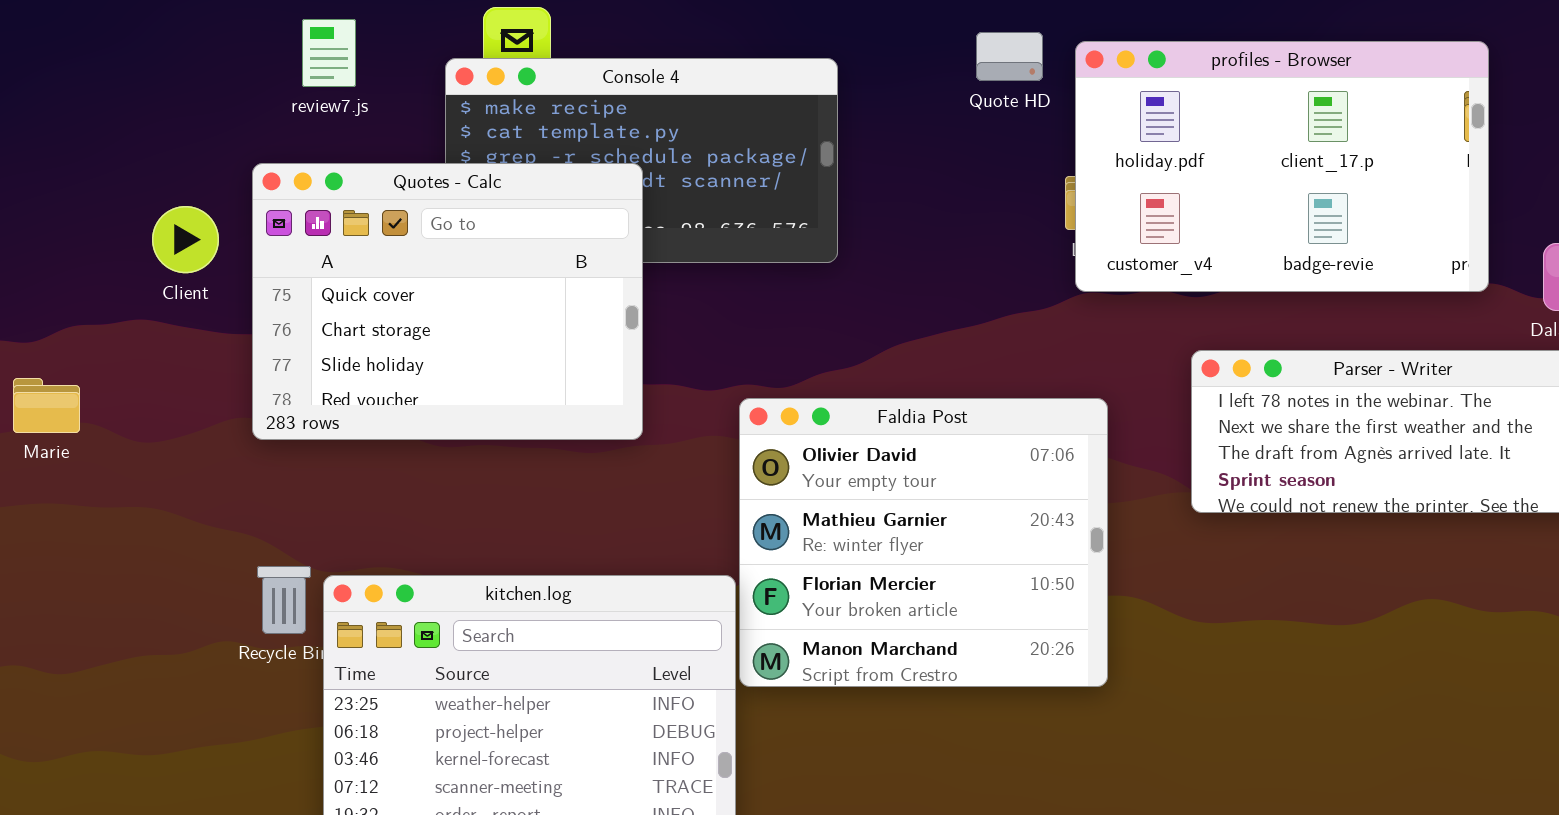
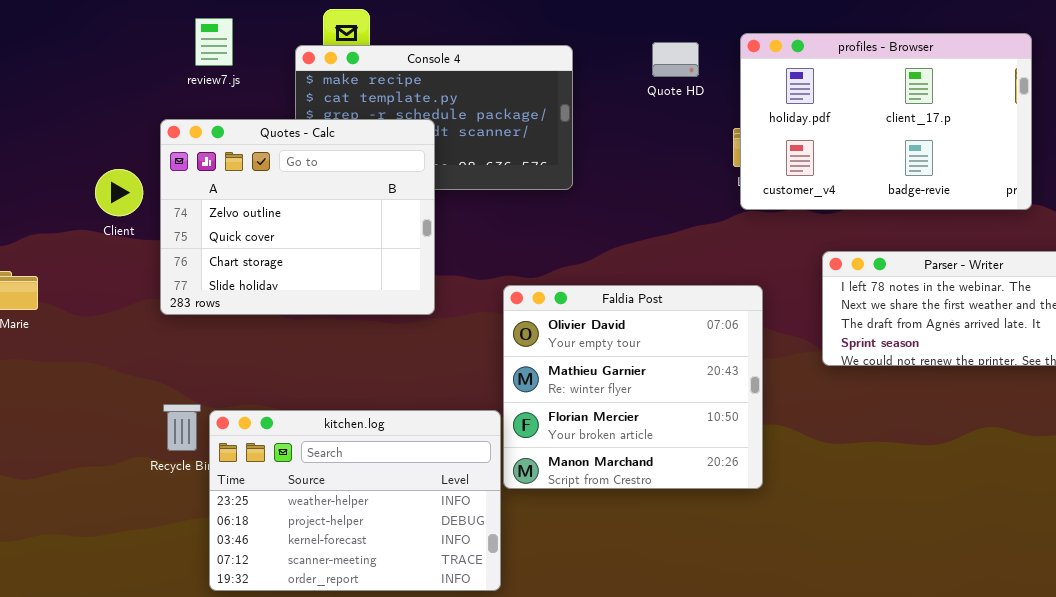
Quote HD: [976,32,1043,81] -> [652,42,699,77], moved
Quotes - Calc: [252,163,643,440] -> [160,119,435,315], scrolled up 1 row
Client: [152,206,219,273] -> [95,169,143,216], moved

